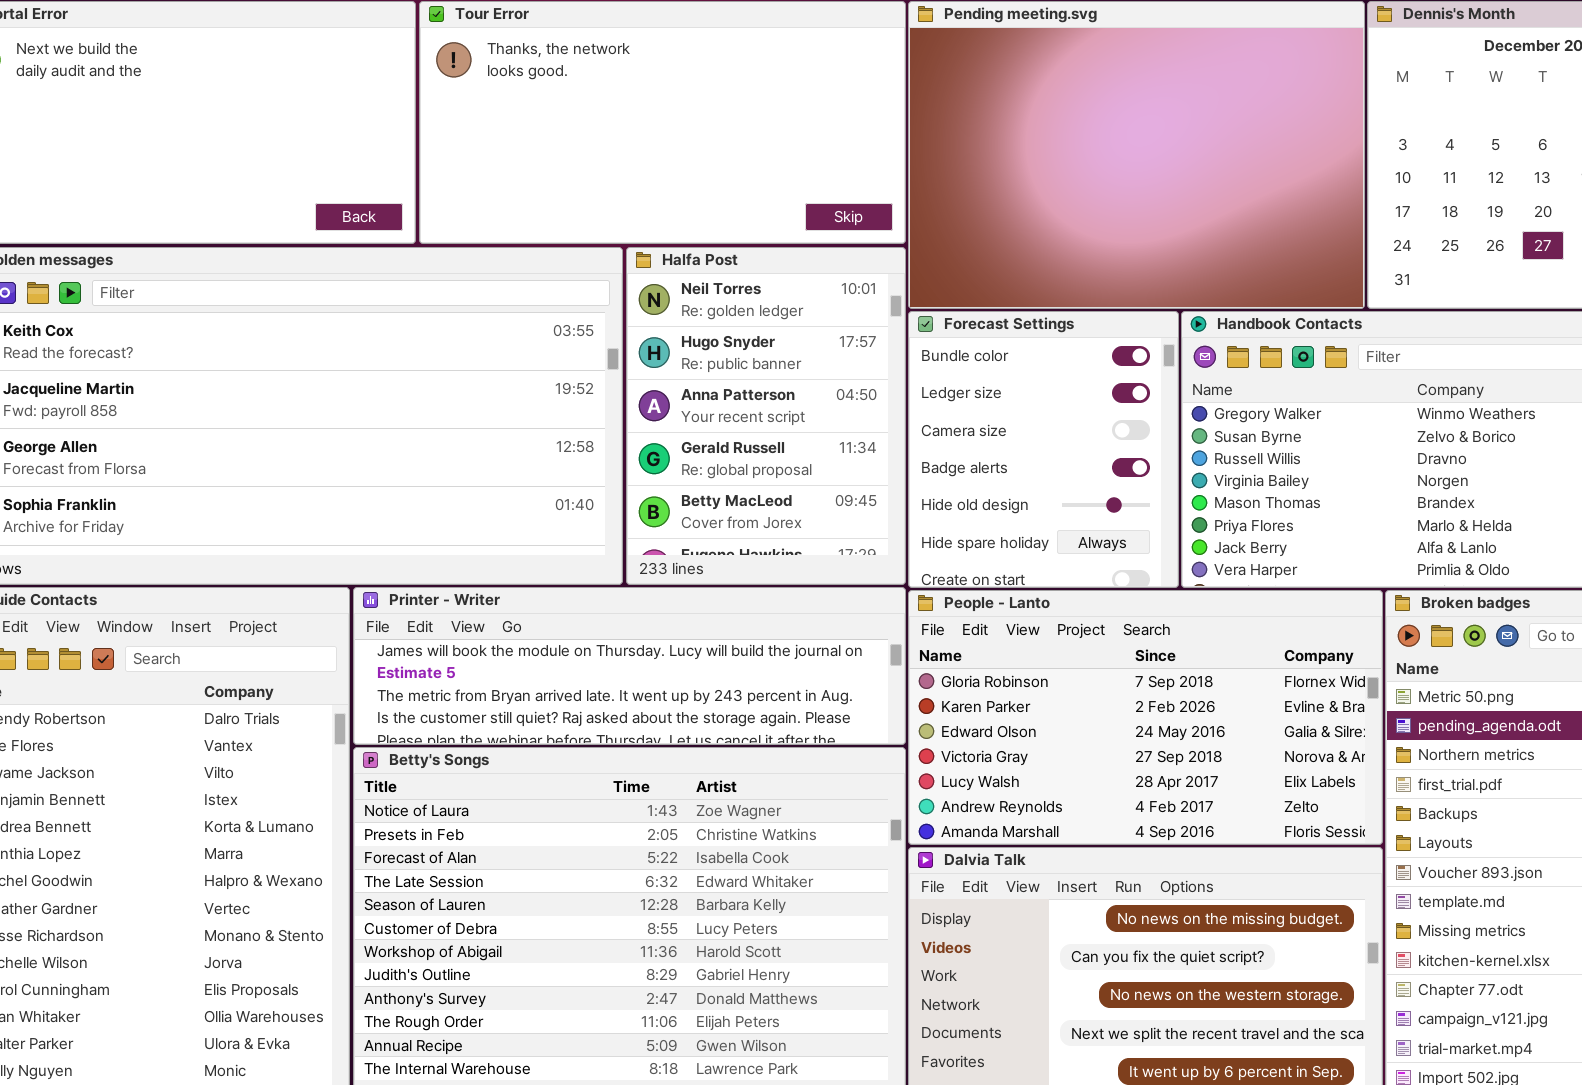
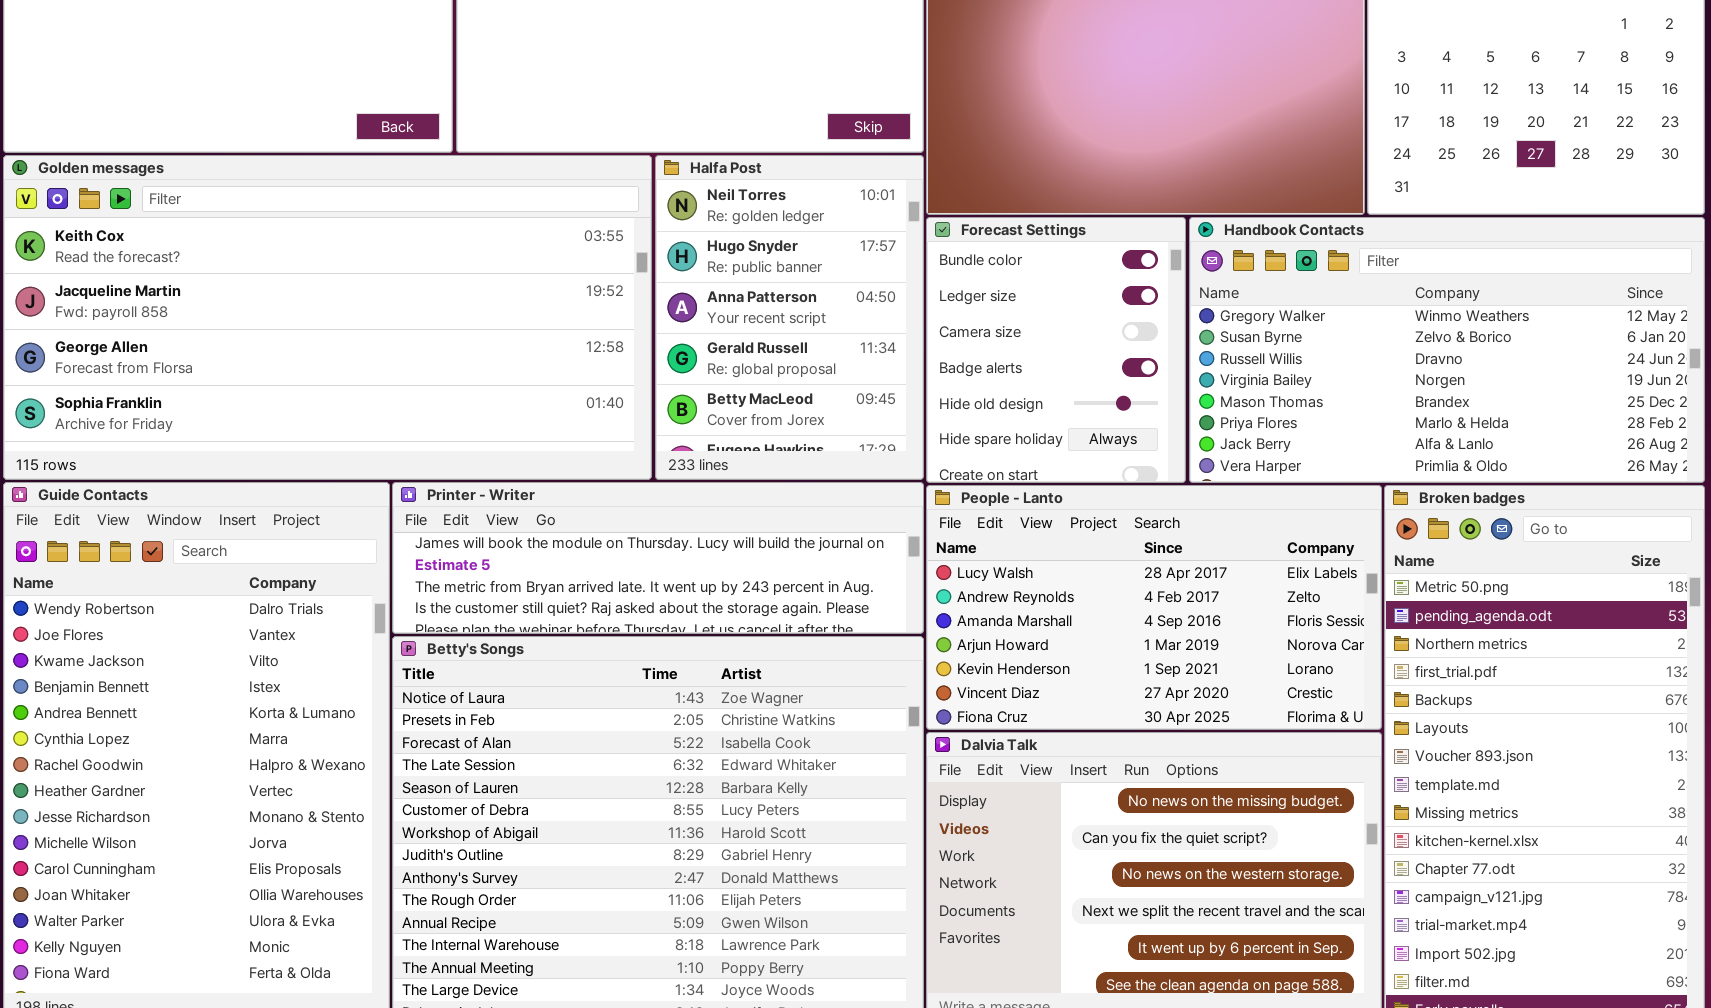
People - Lanto: [908,590,1383,845] -> [926,485,1382,730], scrolled down 4 rows

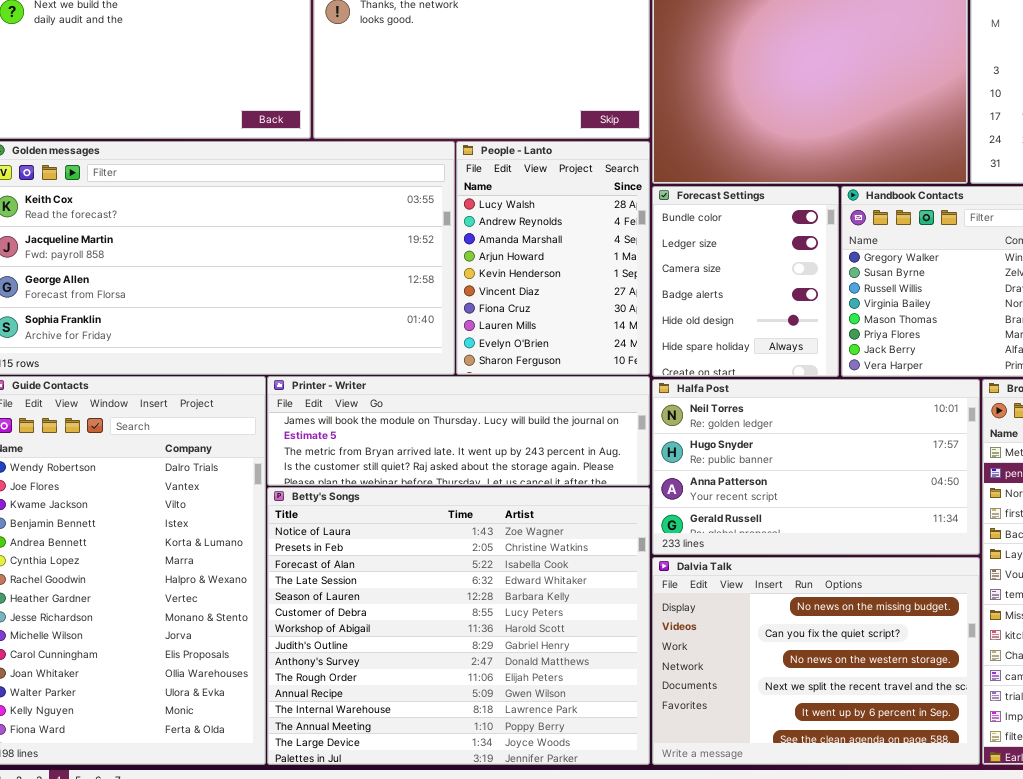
Halfa Post: [655,155,924,480] -> [652,379,980,555], moved, resized
People - Lanto: [926,485,1382,730] -> [456,141,650,375], moved, resized

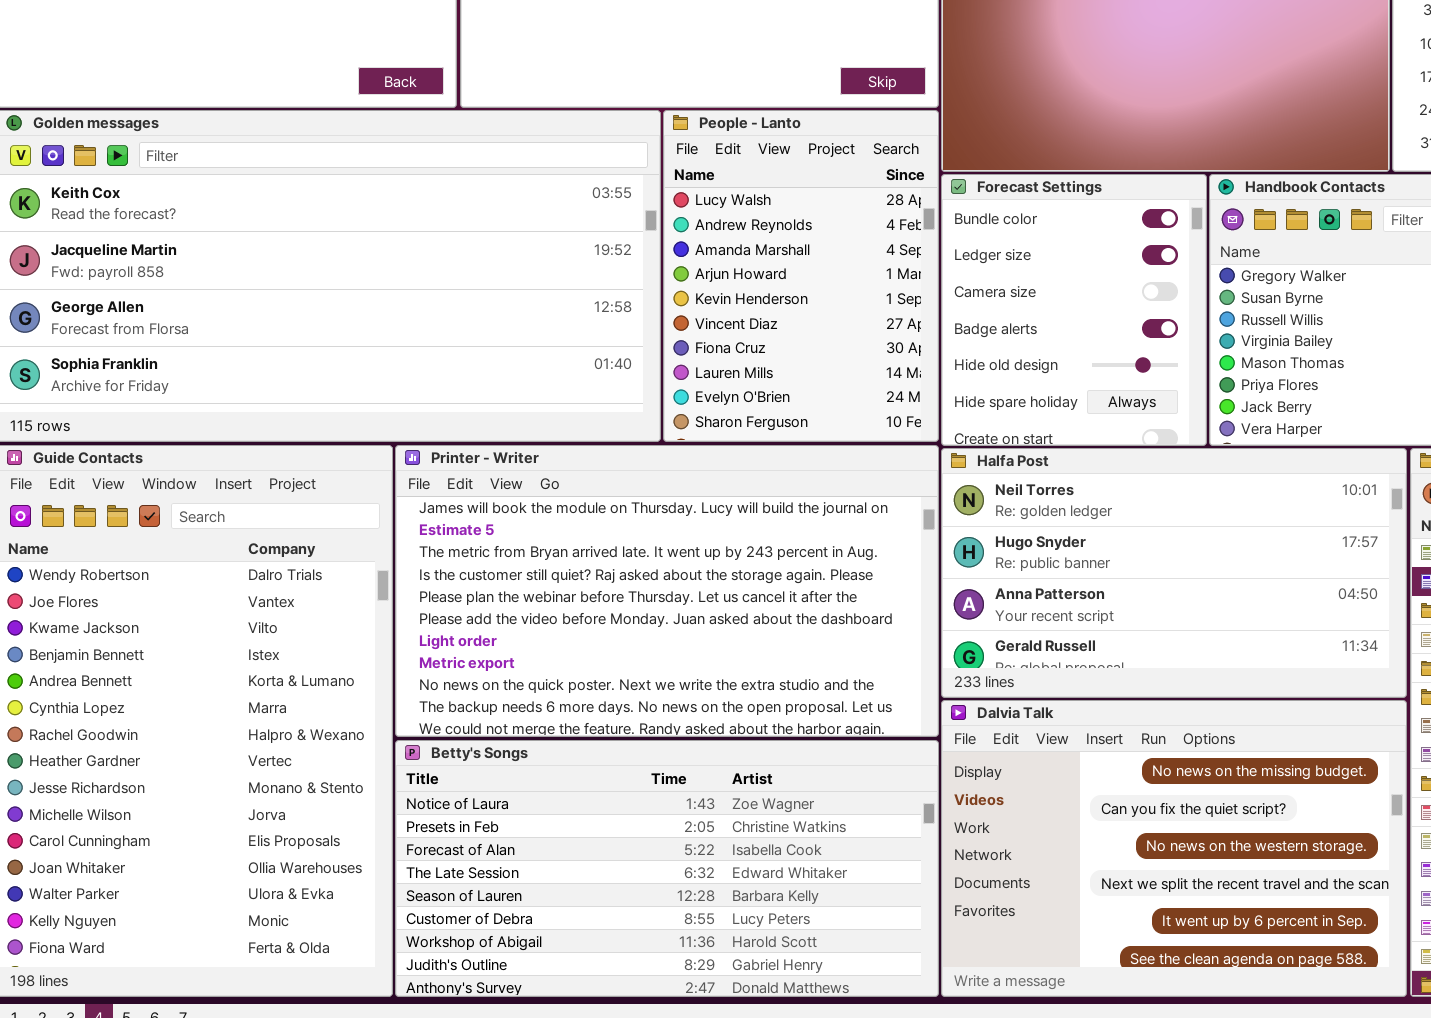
Printer - Writer: [267,376,650,486] -> [395,445,939,737], resized
Betty's Songs: [267,487,650,765] -> [395,740,939,997], resized

